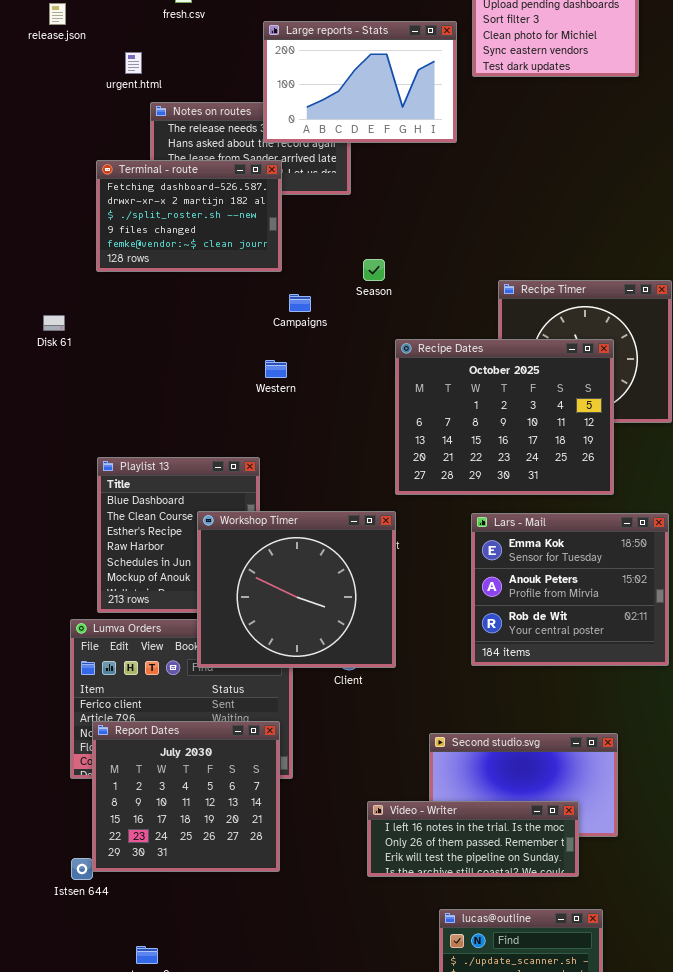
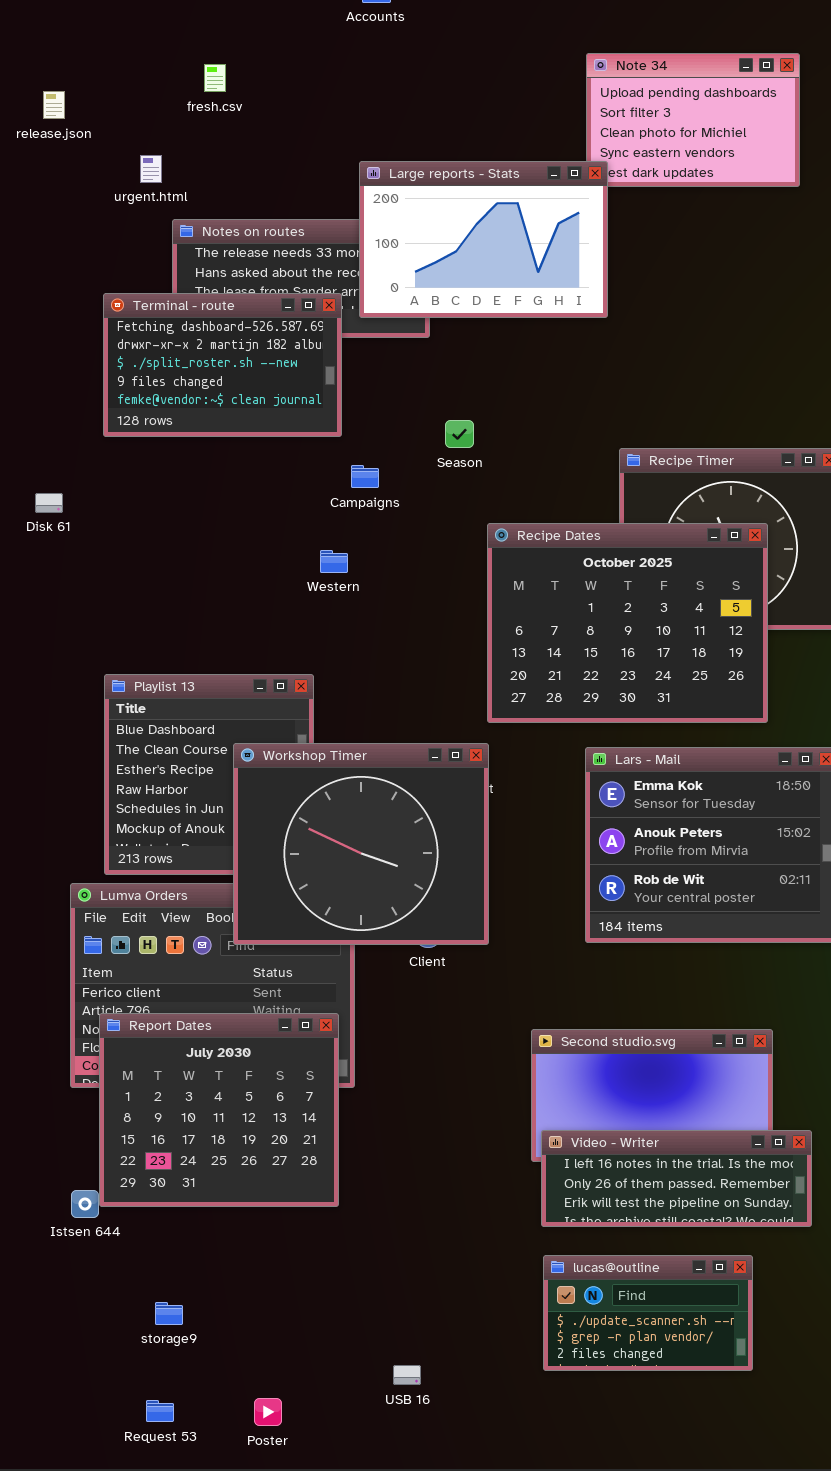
Large reports - Stats: [263,21,457,143] -> [359,161,608,318], moved
Video - Writer: [367,801,579,877] -> [541,1130,812,1227], moved

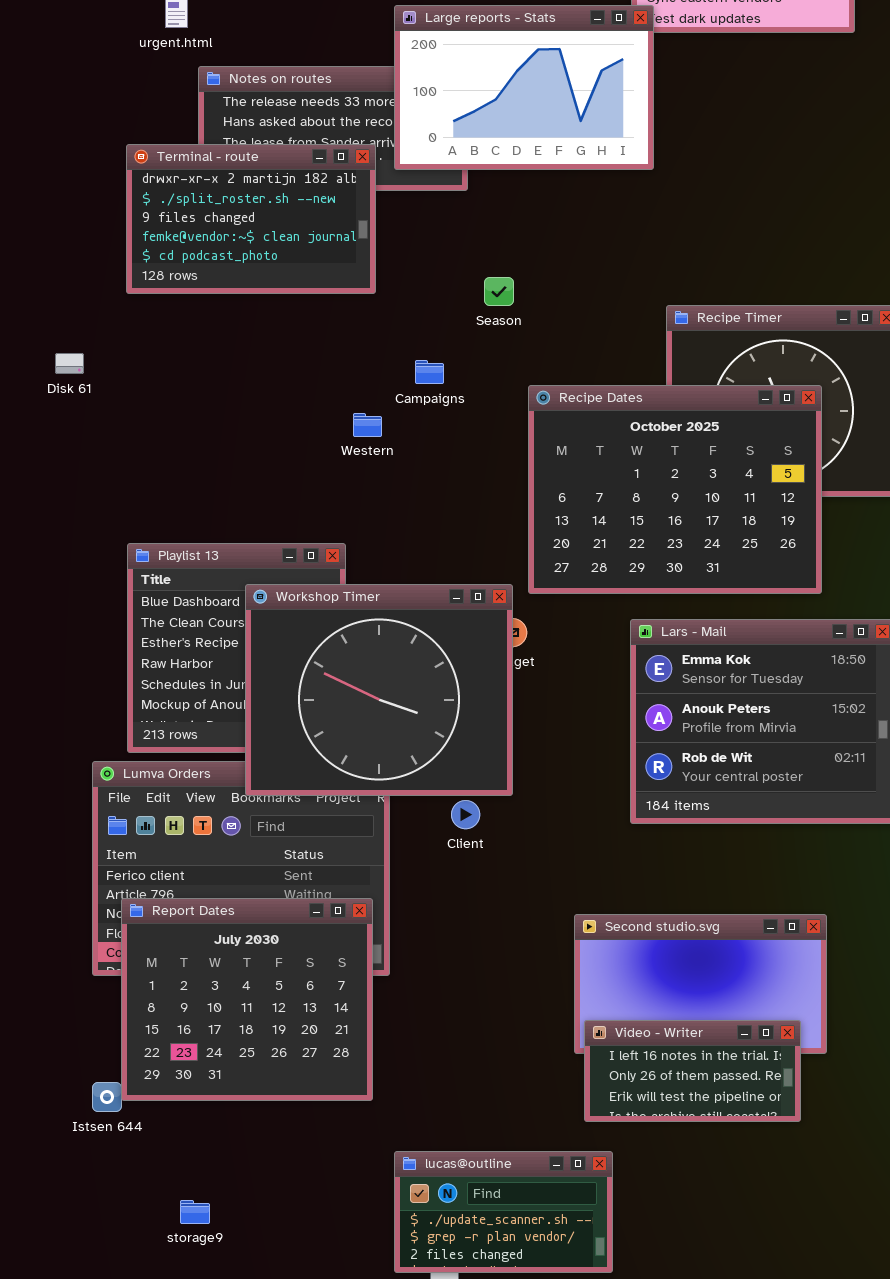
Terminal - route: [103,293,342,437] -> [126,144,376,294], scrolled down 1 row
Campaigns: [351,465,379,488] -> [415,360,444,384], moved
Workshop Timer: [233,743,489,945] -> [245,584,513,796], moved
Video - Writer: [541,1130,812,1227] -> [584,1020,801,1122], resized
lucas@outline: [543,1255,753,1371] -> [394,1151,613,1273], moved

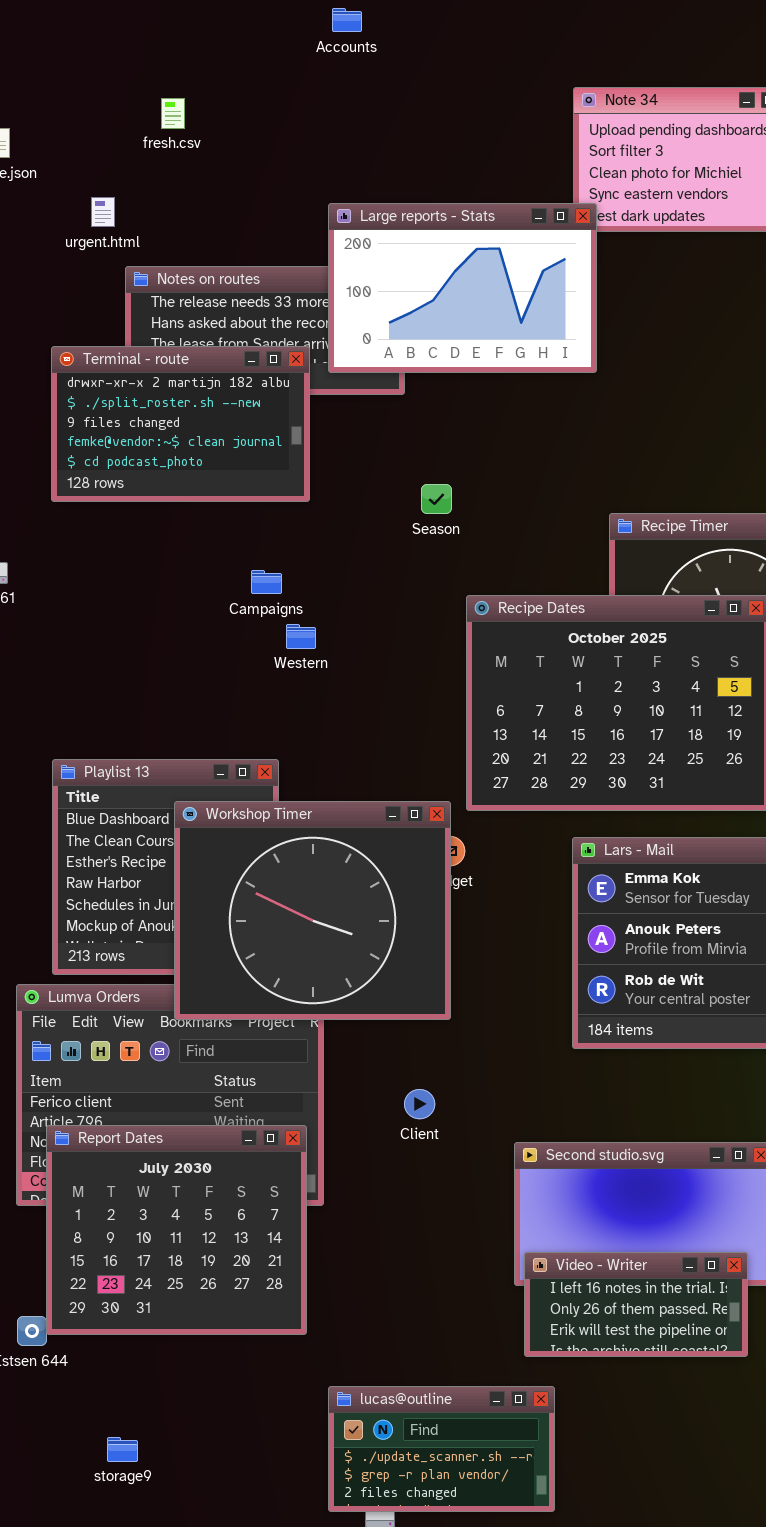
Campaigns: [415,360,444,384] -> [251,570,282,594], moved
Client: [451,800,480,829] -> [404,1089,435,1119], moved

